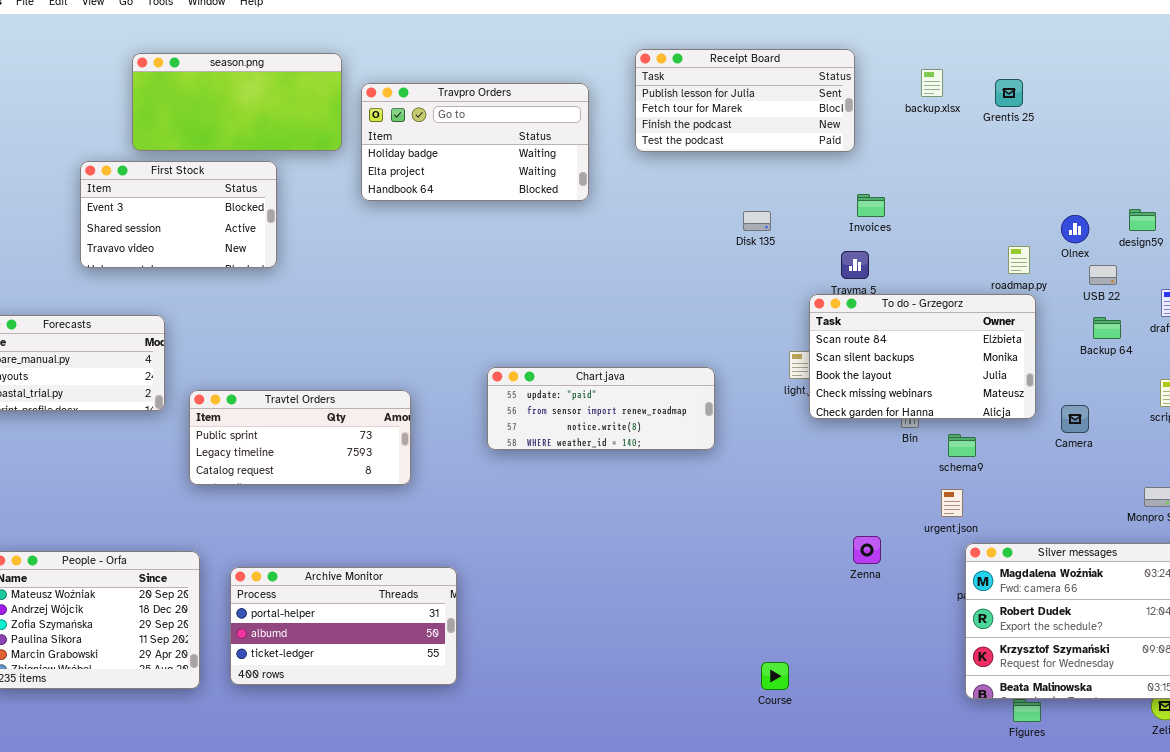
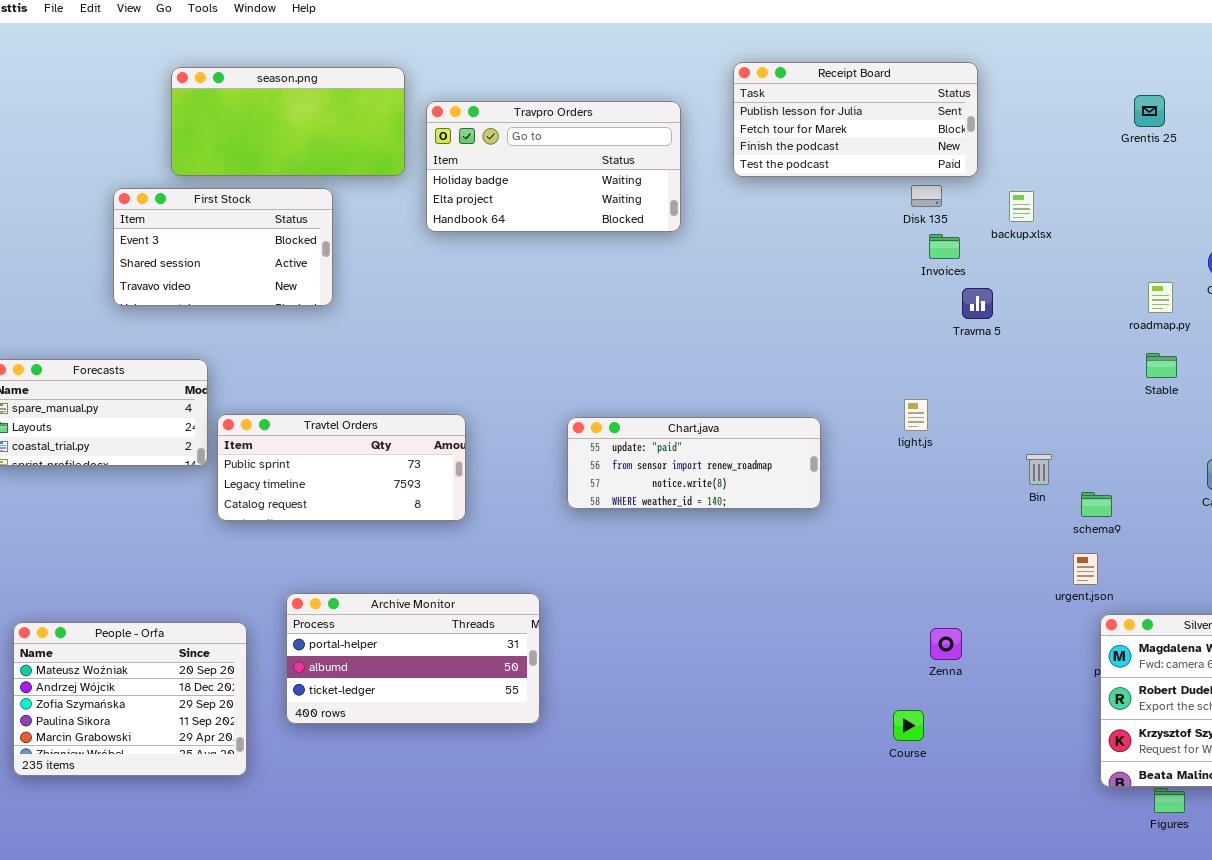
backup.xlsx: [921,69,943,97] -> [1009,191,1034,222], moved
Invoices: [857,194,885,217] -> [929,234,960,259], moved
Disk 135: [743,211,771,231] -> [911,185,942,207], moved
To do - Grzegorz: [809,294,1036,419] -> none, closed
Travtel Orders: [189,390,411,485] -> [217,414,466,521], moved
Zenna: [853,536,881,564] -> [930,628,962,660], moved
Archive Monitor: [230,567,457,685] -> [286,593,540,724], moved
Course: [761,662,789,690] -> [893,710,924,741], moved

